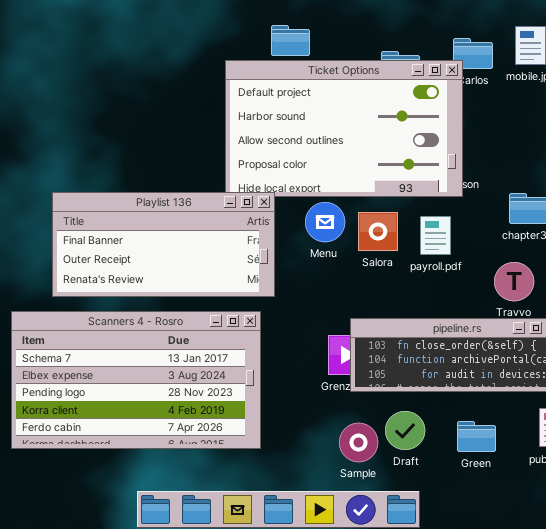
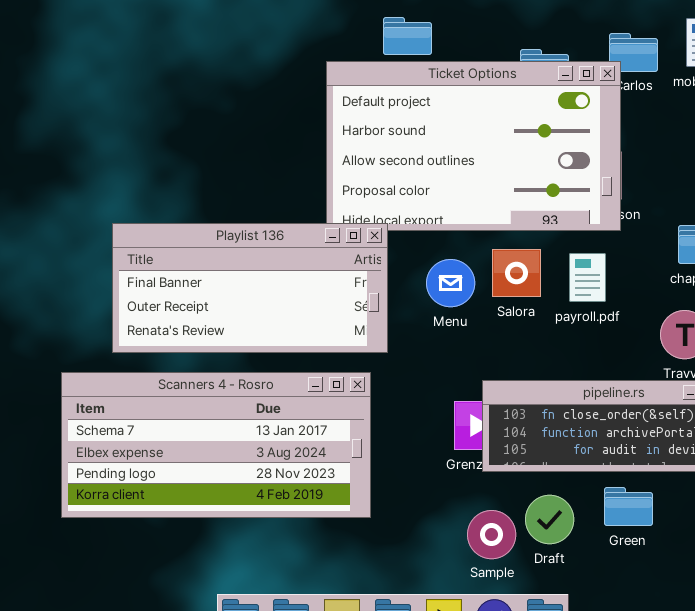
Menu: [305,202,345,242] -> [426,259,475,307], moved
Scanners 4 - Rosro: [11,311,261,449] -> [61,372,371,518], resized
Green: [457,421,496,452] -> [604,487,653,526], moved

